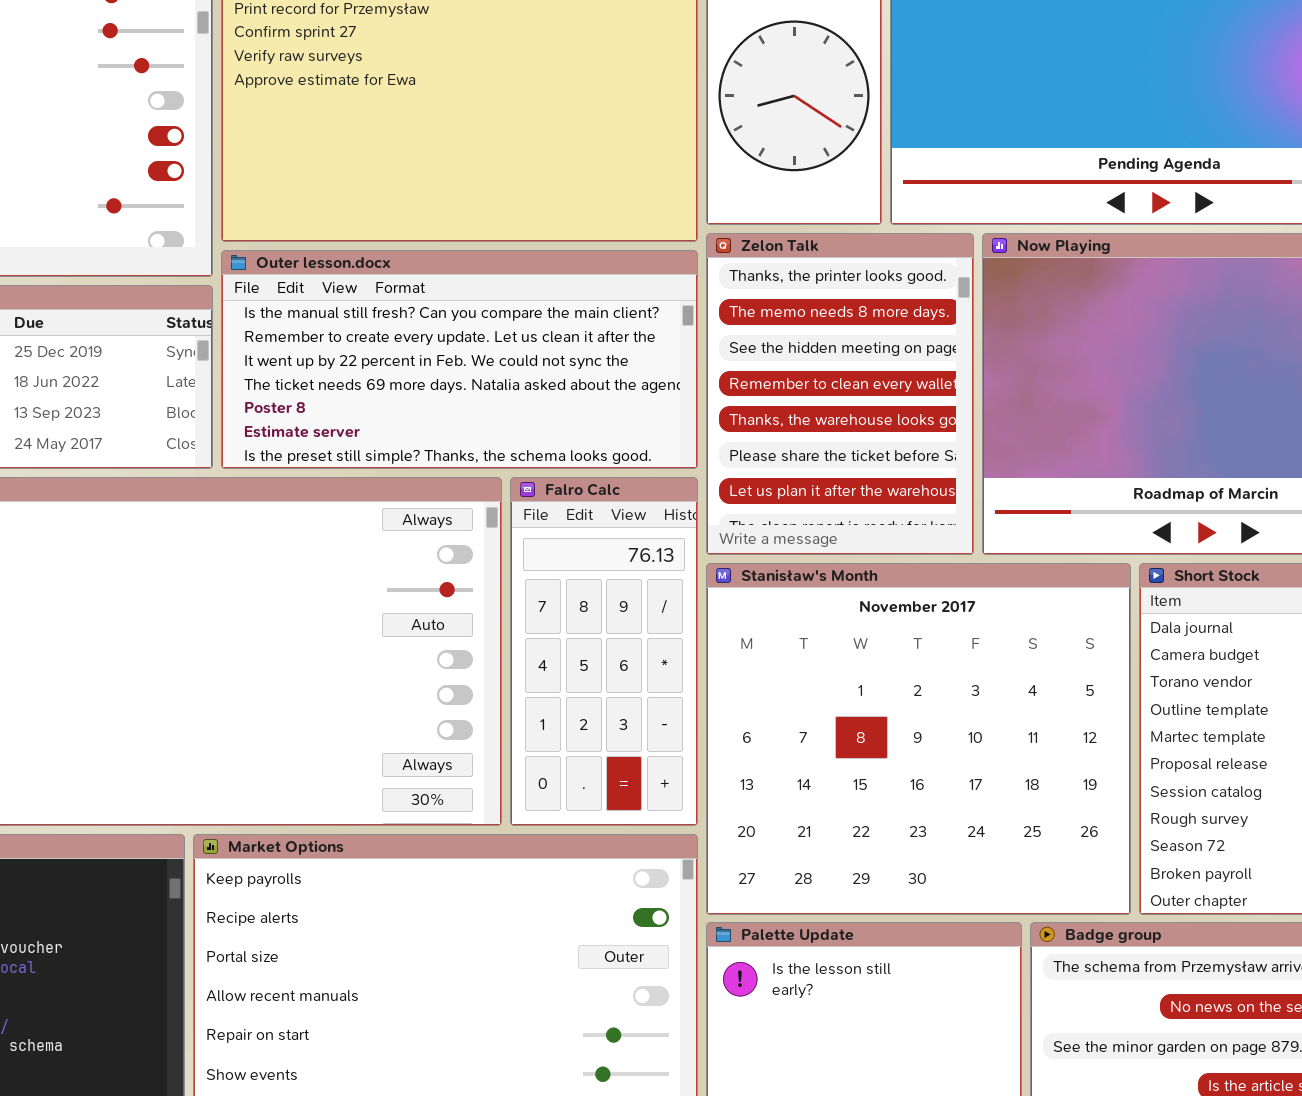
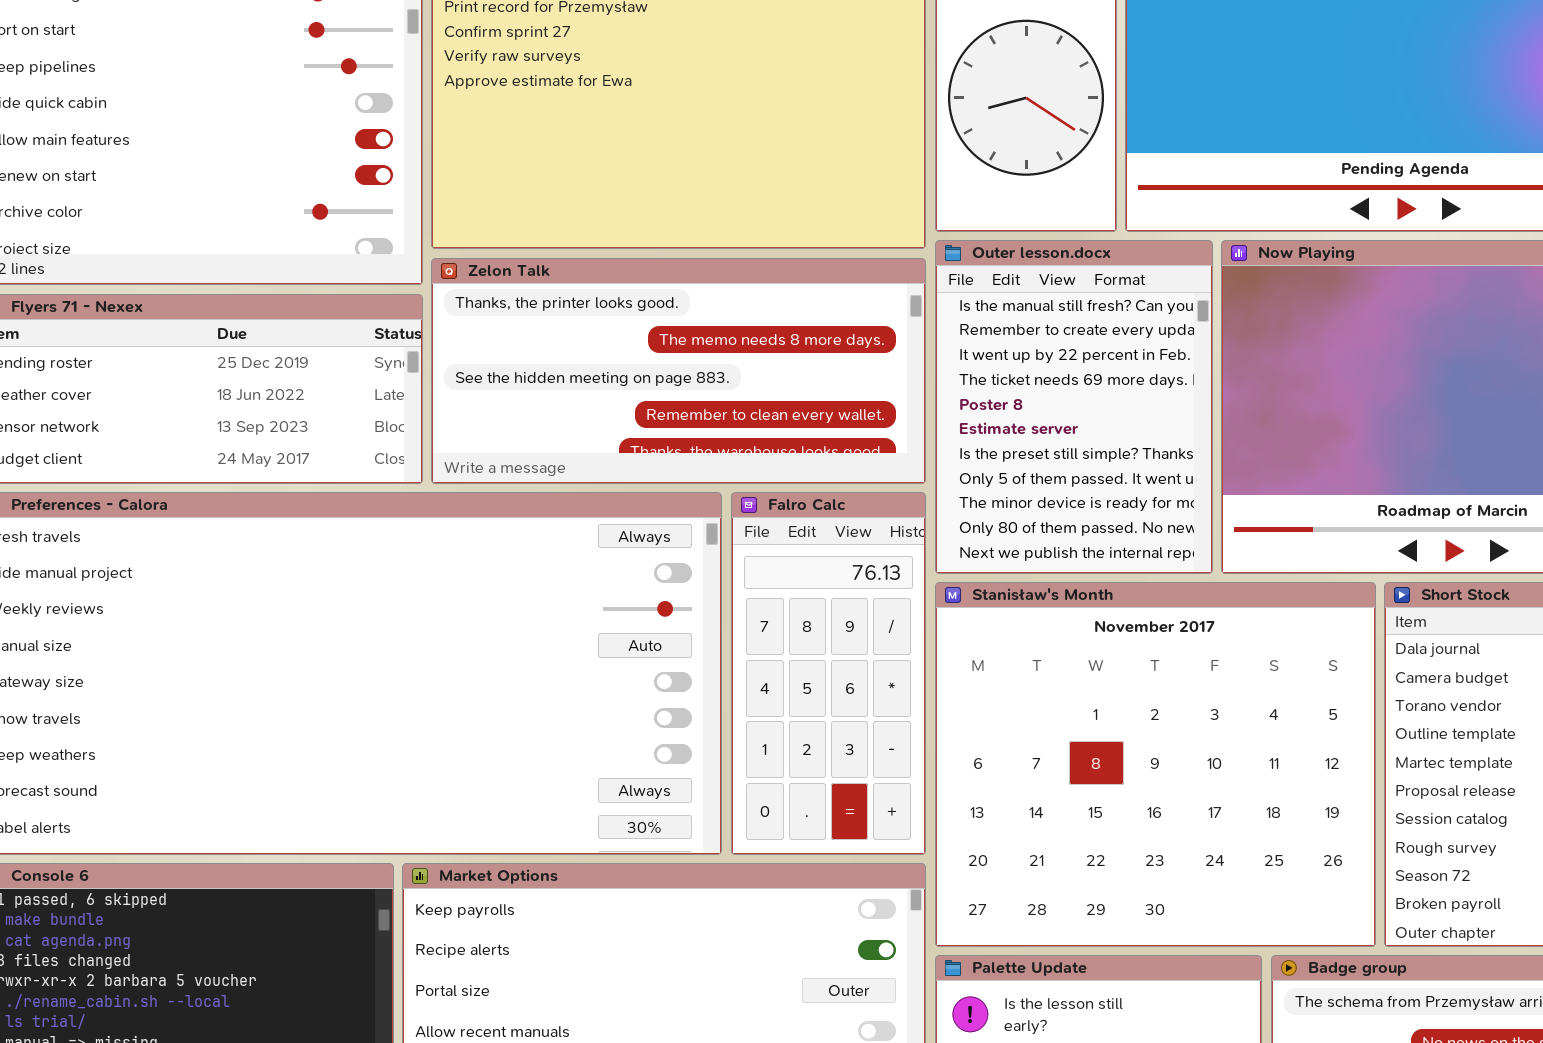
Zelon Talk: [706,233,974,555] -> [431,258,926,484], moved, resized
Outer lesson.docx: [221,250,698,469] -> [935,240,1213,574], moved, resized

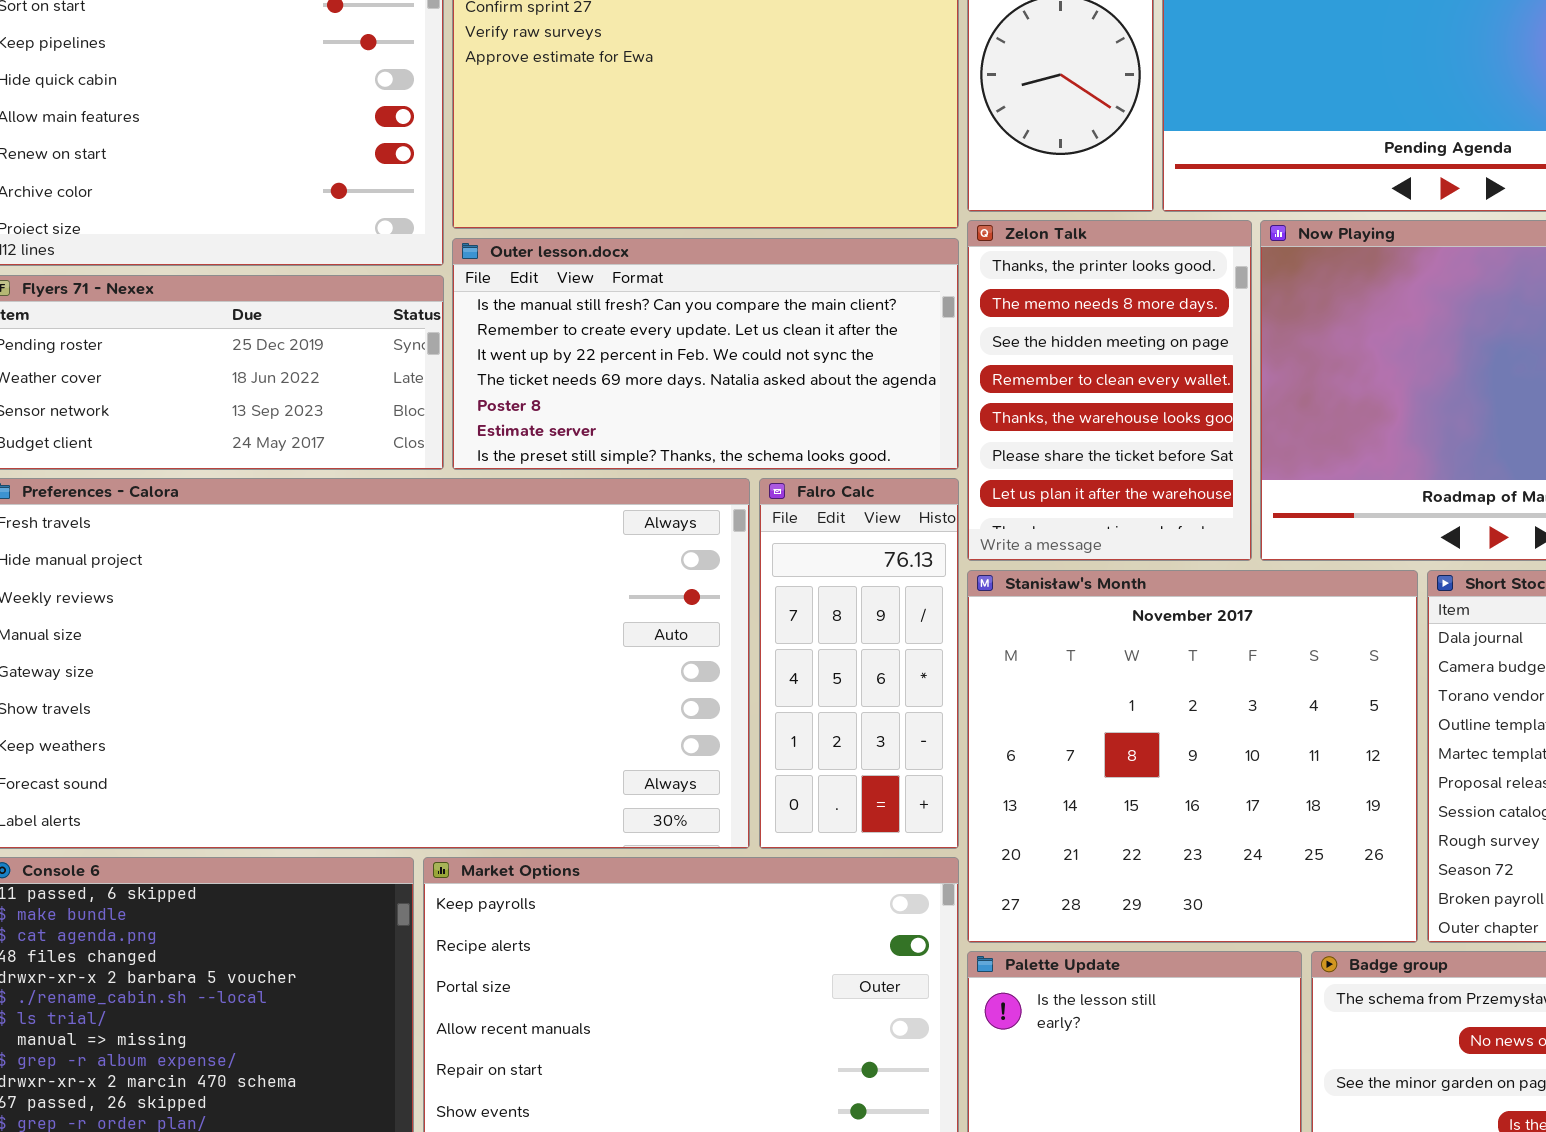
Outer lesson.docx: [935,240,1213,574] -> [452,238,959,470], moved, resized
Zelon Talk: [431,258,926,484] -> [967,220,1252,561], moved, resized

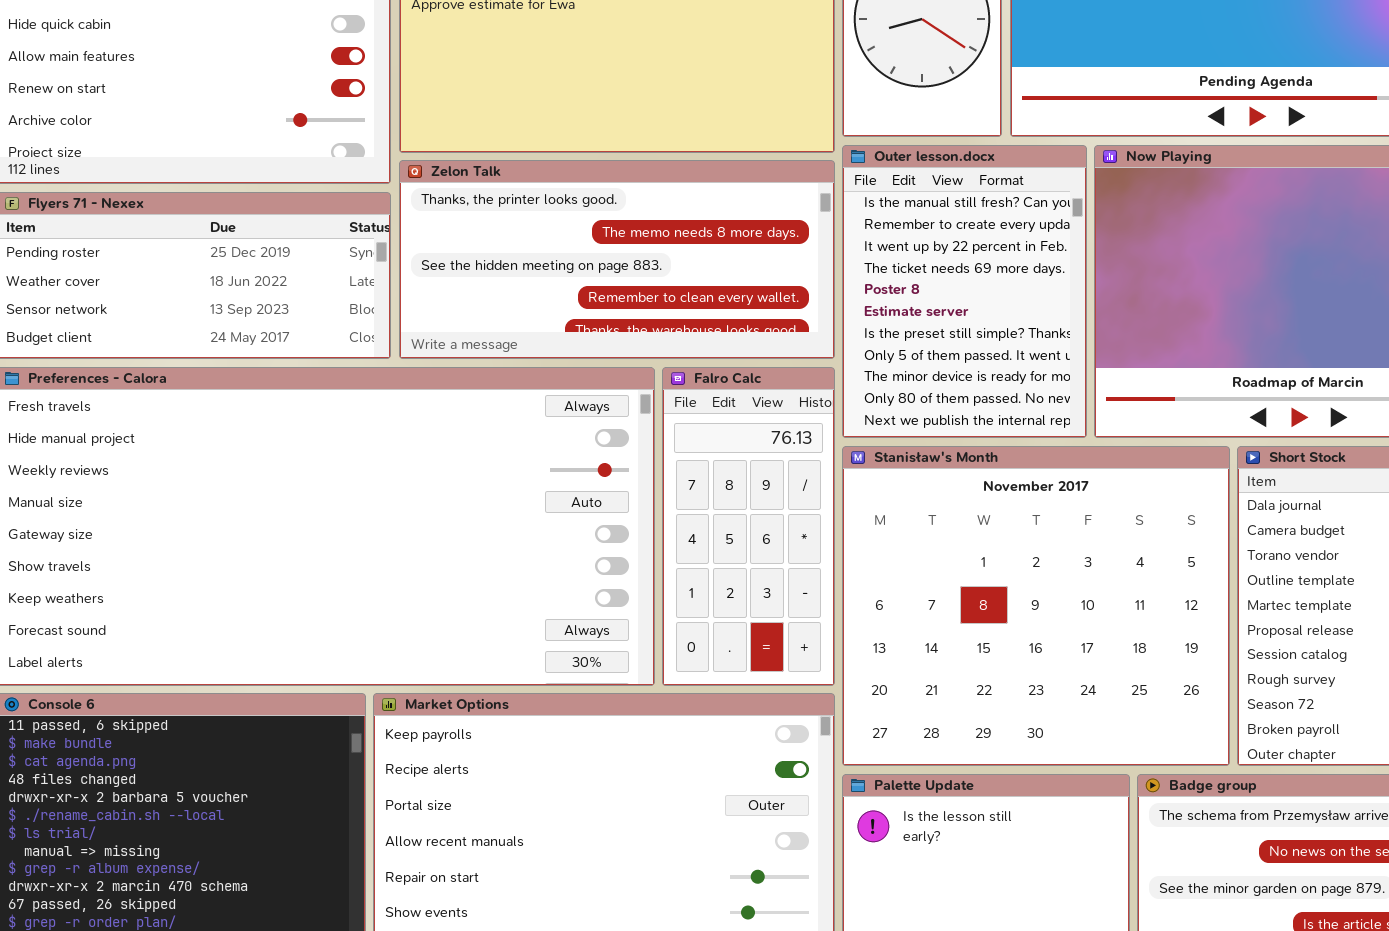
Zelon Talk: [967,220,1252,561] -> [399,160,835,359], moved, resized
Outer lesson.docx: [452,238,959,470] -> [842,145,1087,438], moved, resized

